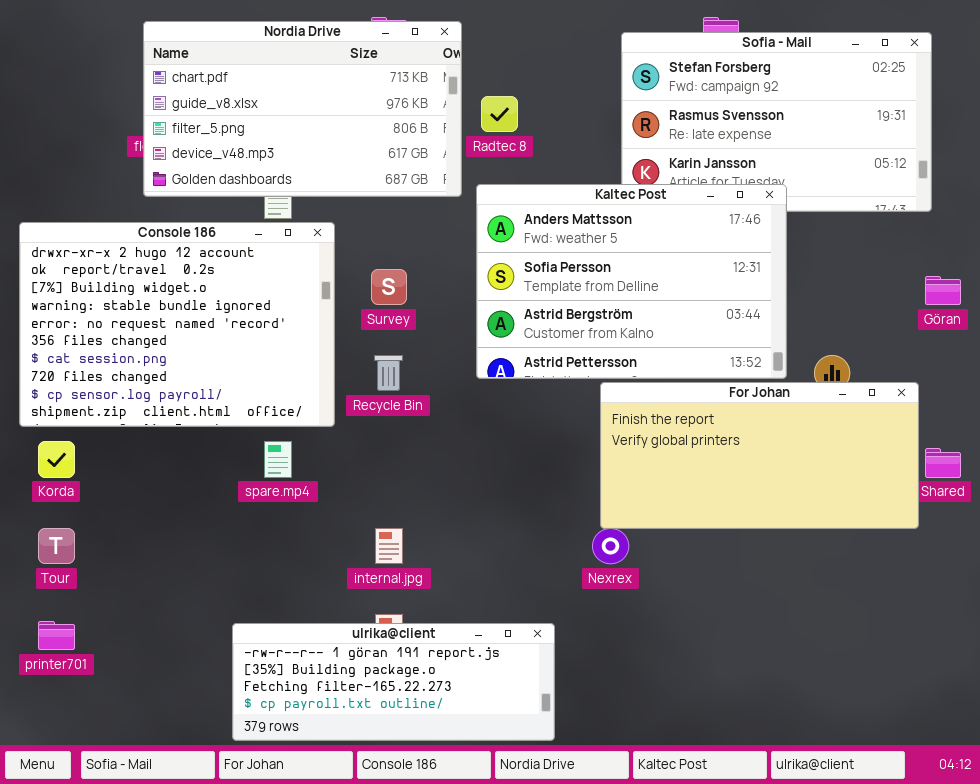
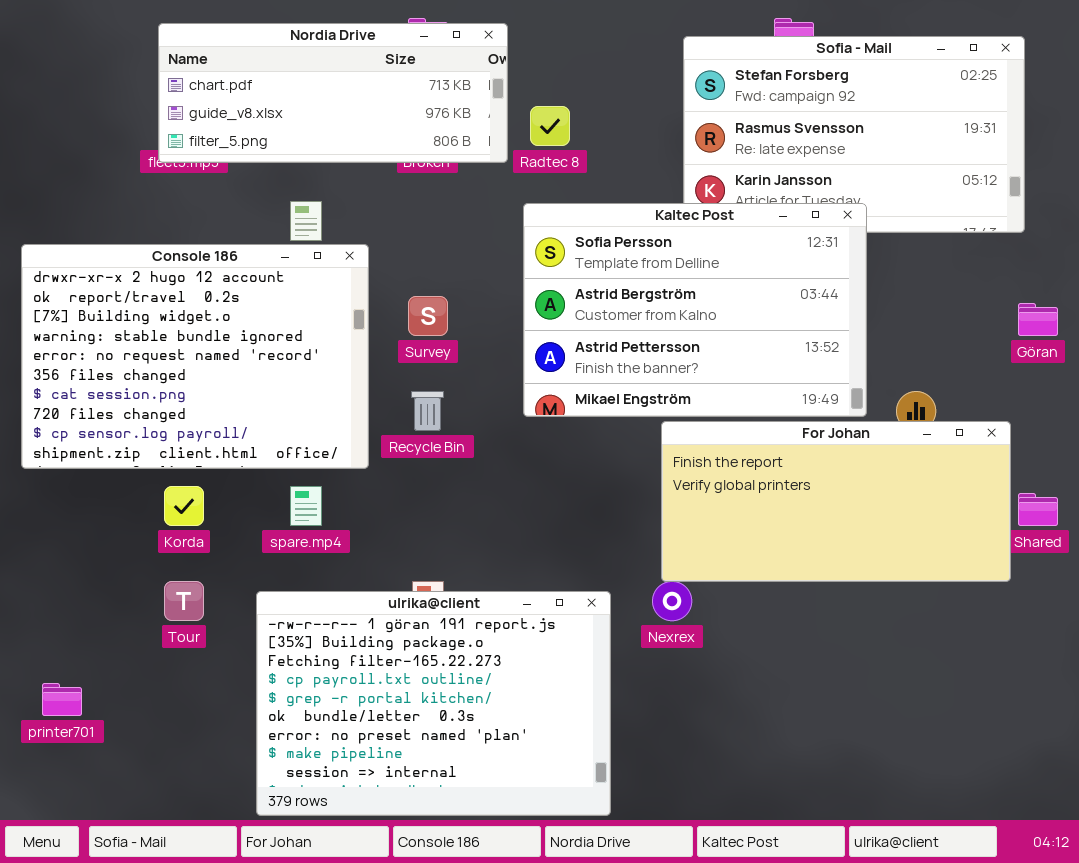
Nordia Drive: [143,21,462,197] -> [158,23,508,163], resized
Kaltec Post: [476,184,787,379] -> [523,203,867,417], scrolled down 1 row
Korda: [38,441,75,478] -> [164,486,204,526], moved
Tour: [38,528,75,564] -> [164,581,204,621], moved
ulrika@client: [232,623,555,741] -> [256,591,611,816], resized

